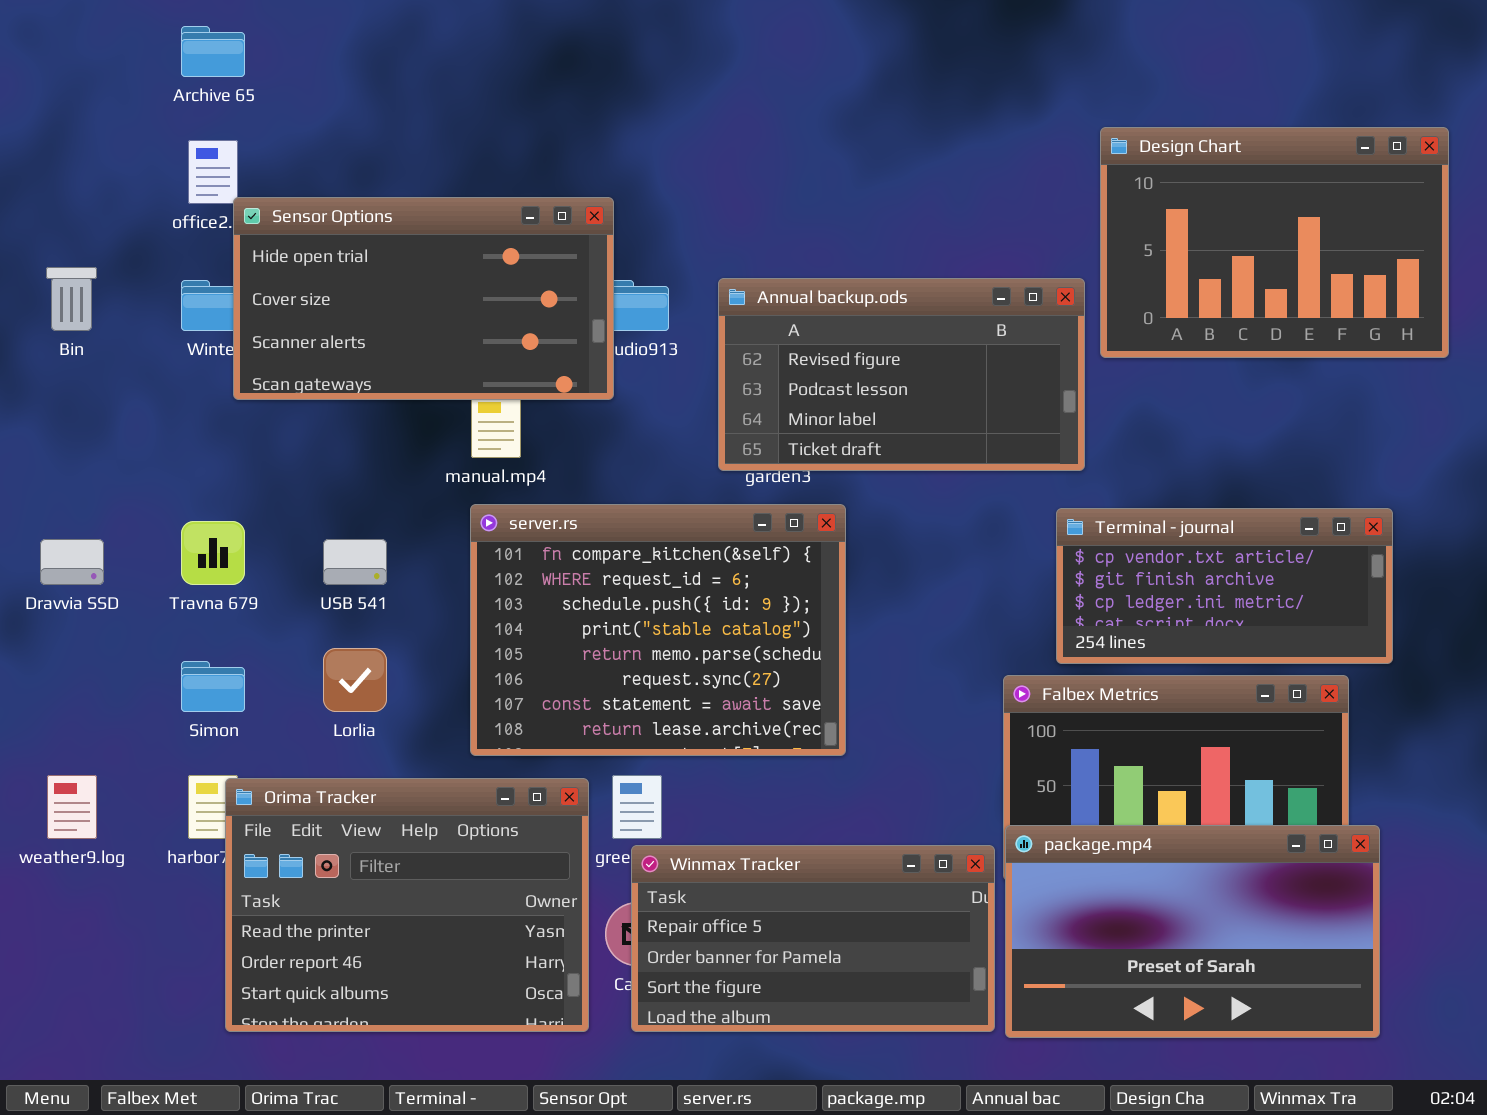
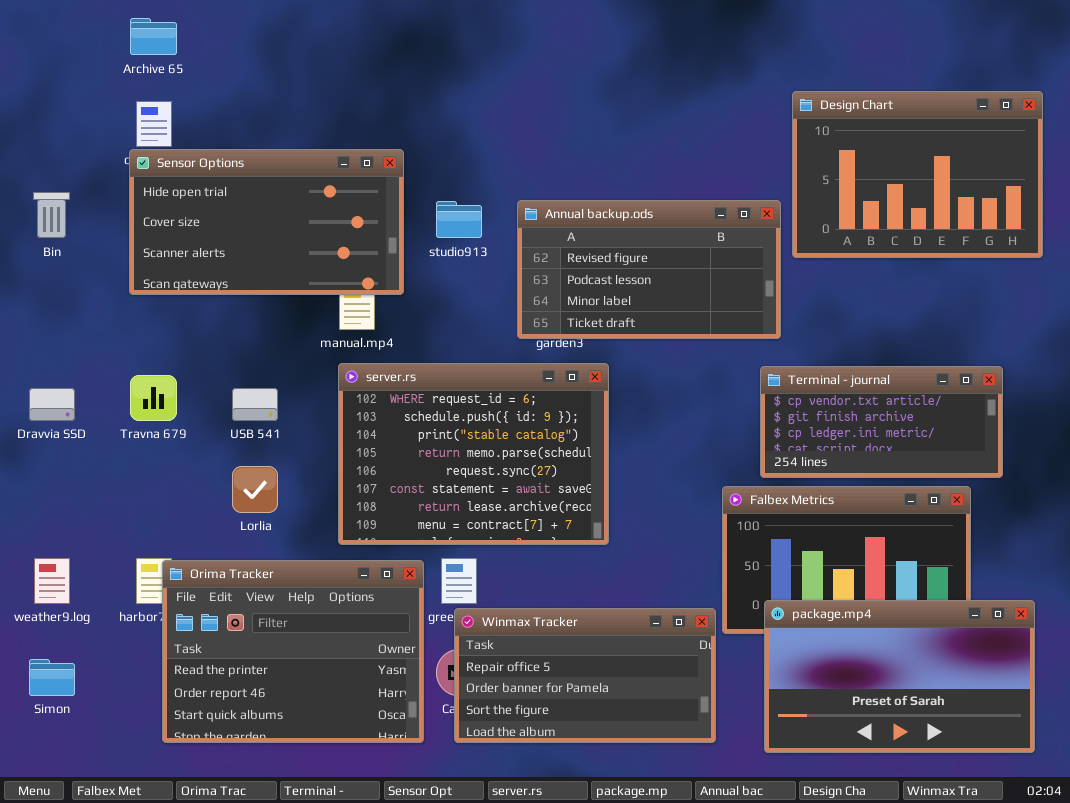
Sensor Options: [233,197,614,400] -> [129,149,404,295], moved
server.rs: [470,504,846,756] -> [338,363,609,545], scrolled down 1 row
Simon: [181,661,245,712] -> [29,659,75,696], moved
package.mp4: [1005,825,1380,1038] -> [764,600,1035,753], moved

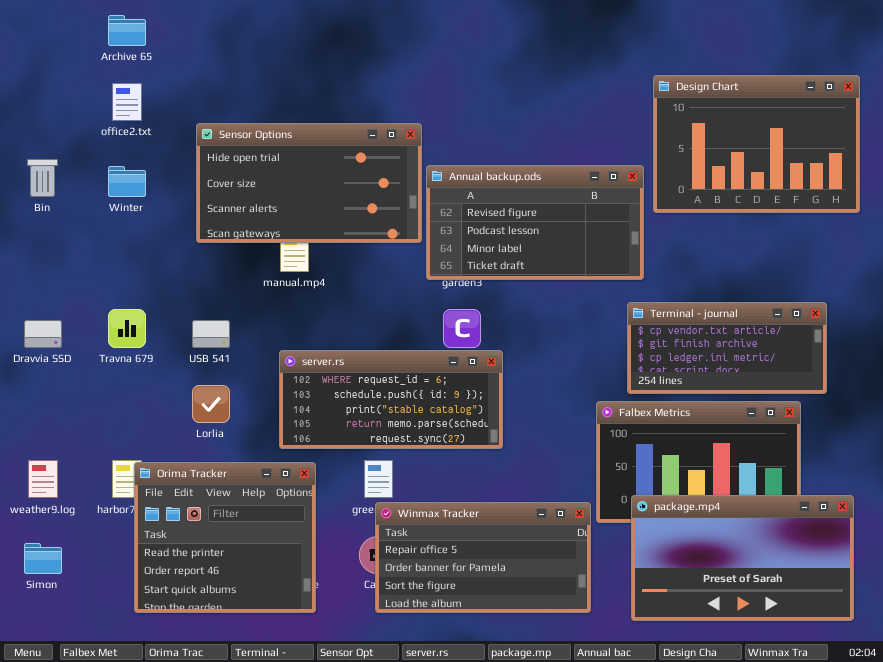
Sensor Options: [129,149,404,295] -> [196,123,422,243], moved
server.rs: [338,363,609,545] -> [279,350,503,449], resized
Orima Tracker: [162,560,424,743] -> [134,462,316,613], resized

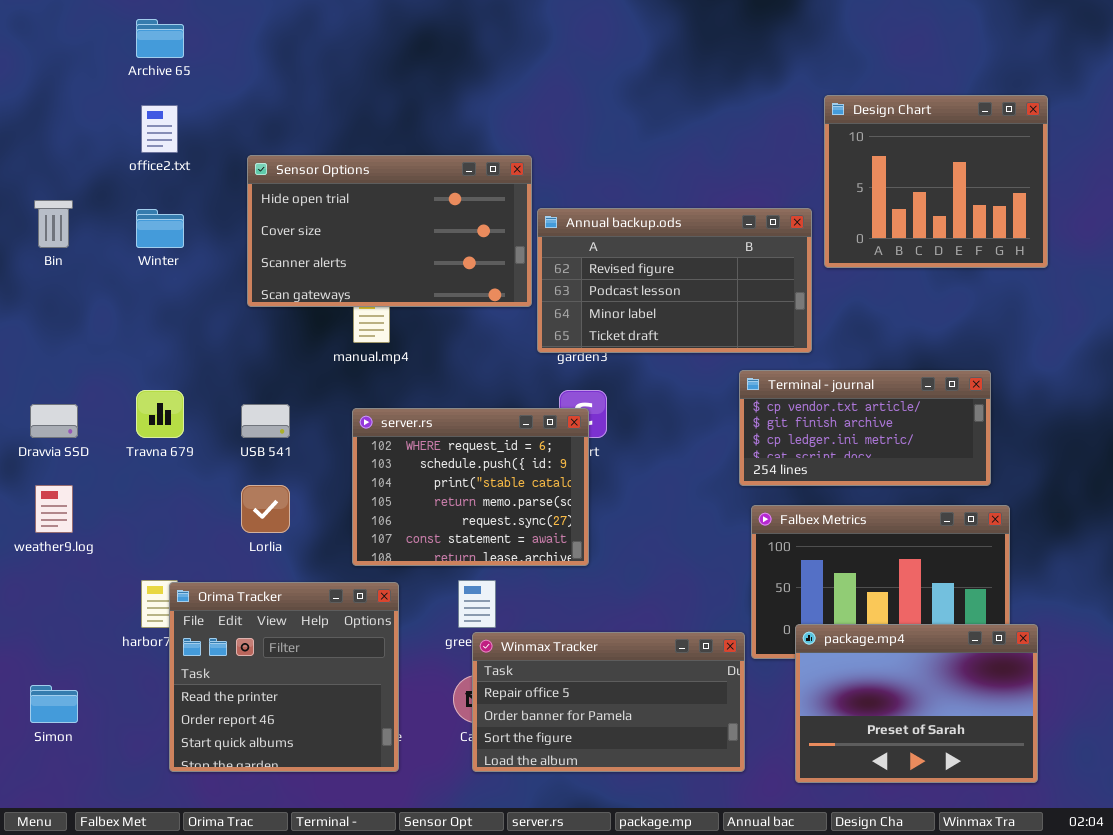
Design Chart: [653,75,860,213] -> [824,95,1048,268], resized
Terminal - journal: [627,302,827,394] -> [739,370,991,486], moved
server.rs: [279,350,503,449] -> [352,408,589,566], resized
weather9.log: [28,460,58,498] -> [35,485,73,533], moved
package.mp4: [631,495,854,621] -> [795,624,1038,783], resized

